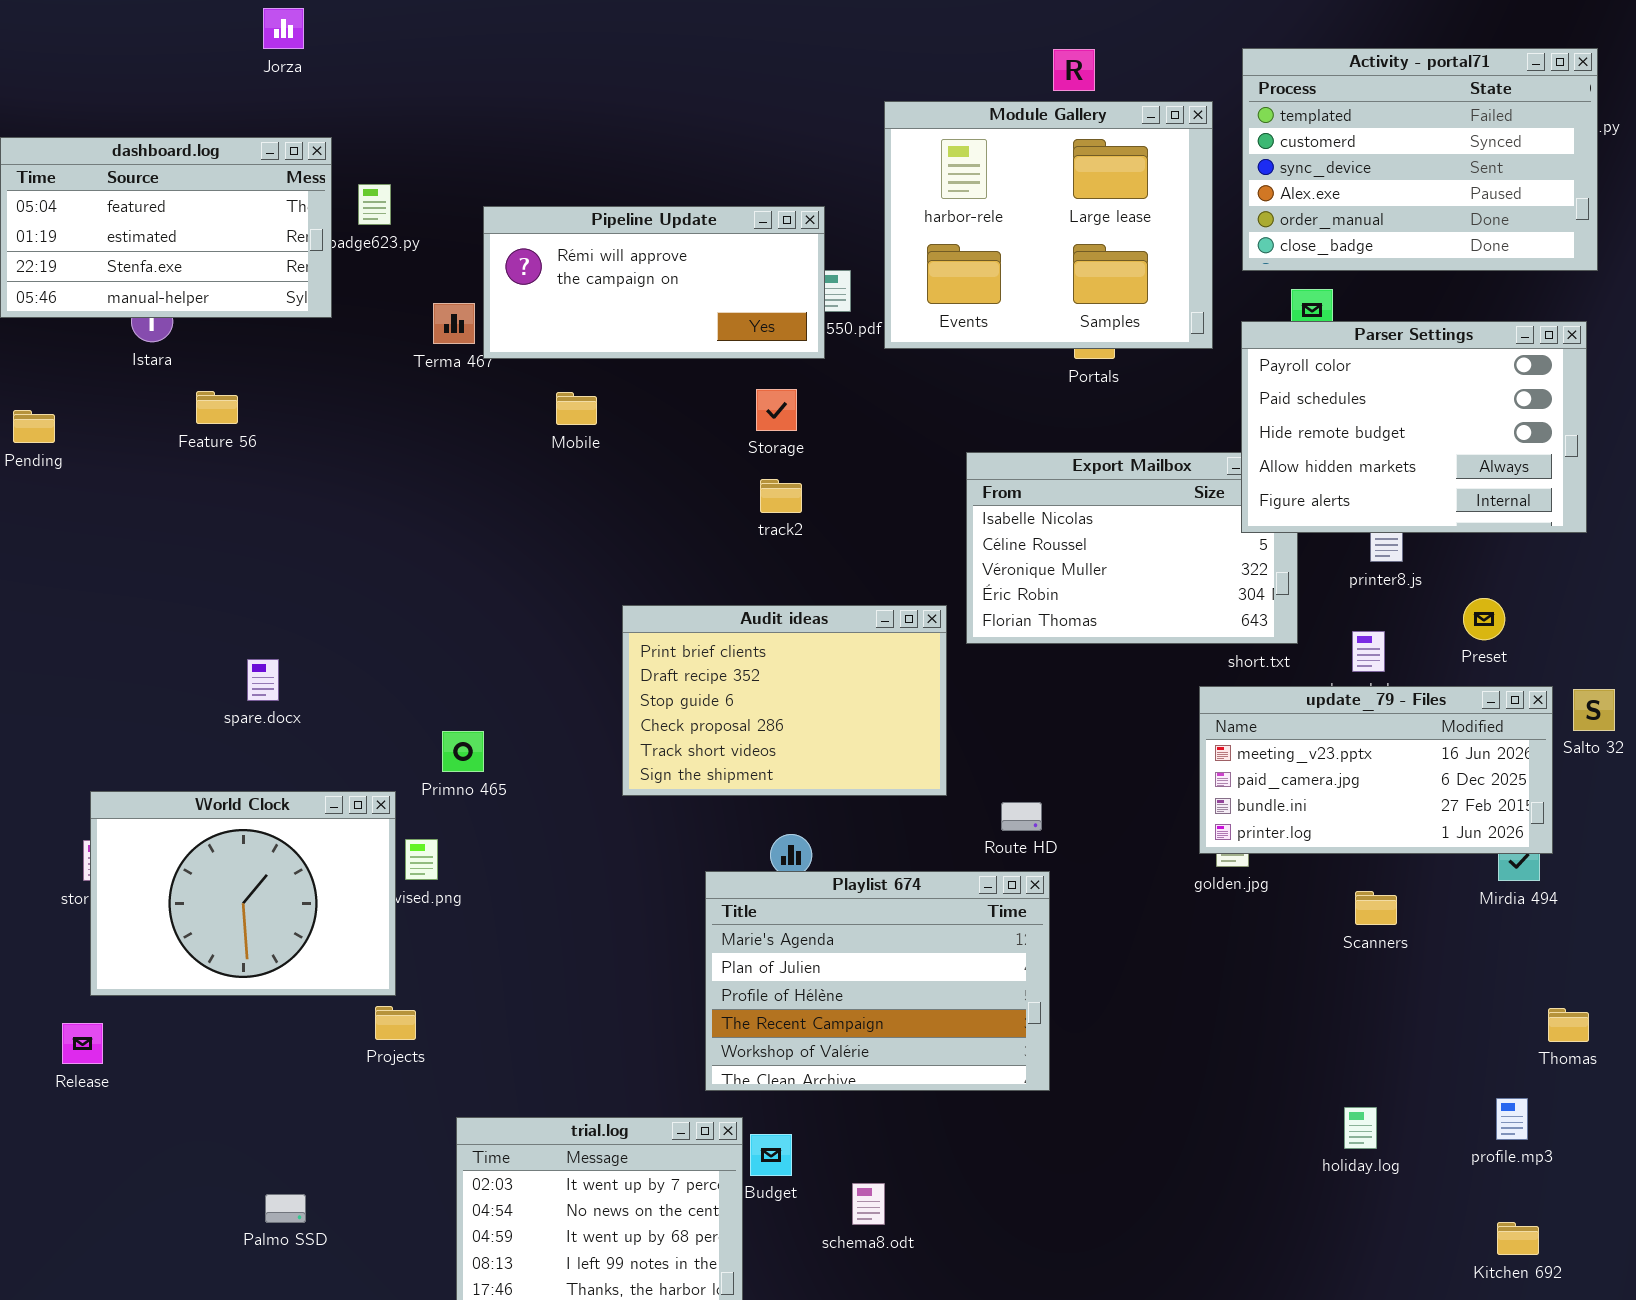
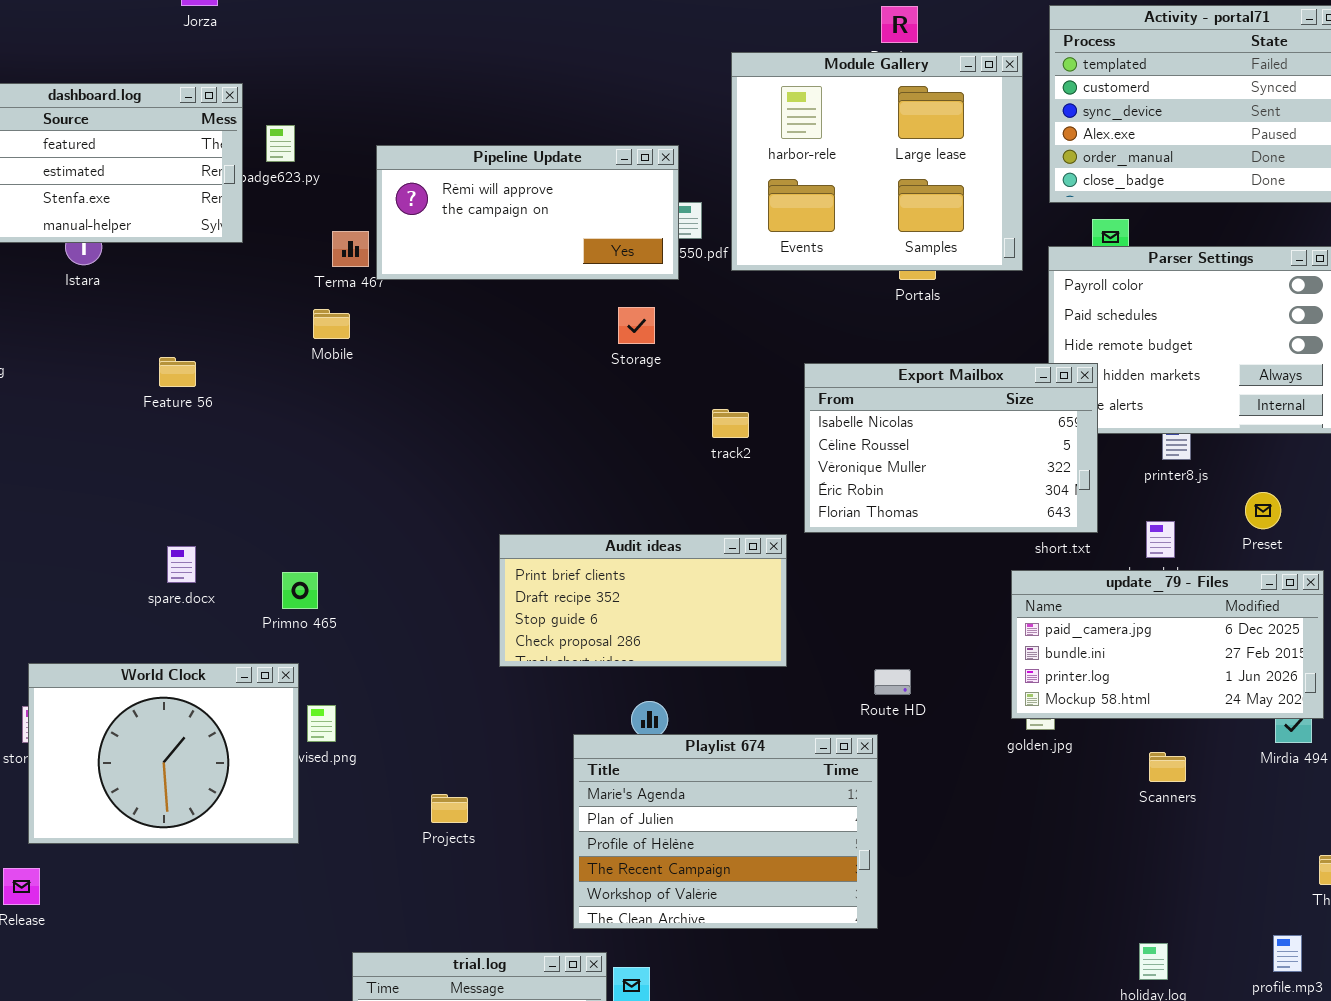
Feature 56: [196,391,238,424] -> [159,357,196,387], moved
Mobile: [556,392,597,425] -> [313,309,350,339], moved
Export Mailbox: [966,452,1298,644] -> [804,363,1098,533], raised
track2: [760,479,802,513] -> [712,409,749,438], moved
Audit ideas: [622,605,947,796] -> [499,534,787,667], resized
update_79 - Files: [1199,686,1553,854] -> [1011,570,1324,719], scrolled down 1 row
Primno 465: [442,731,484,772] -> [282,572,318,609], moved
Route HD: [1001,802,1042,831] -> [874,669,911,695], moved
Projects: [375,1006,416,1040] -> [431,794,468,823], moved

